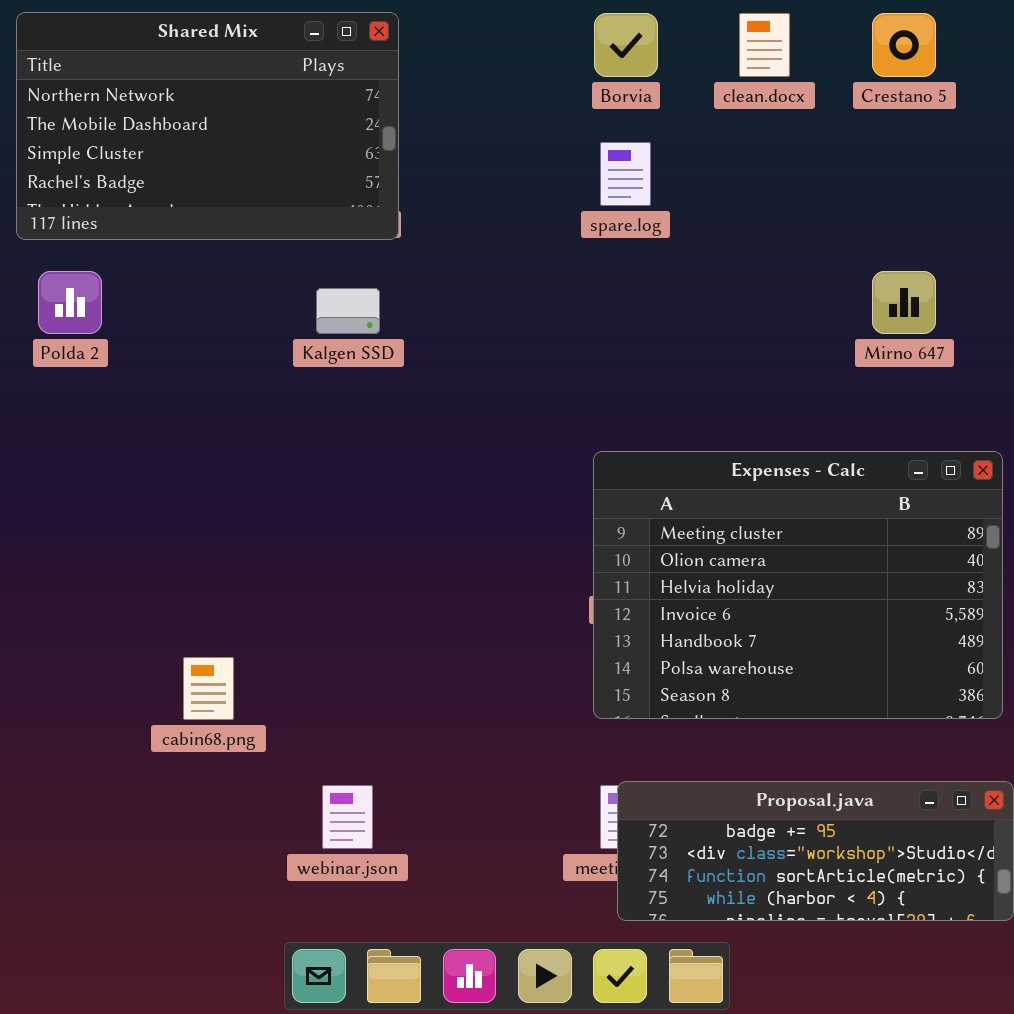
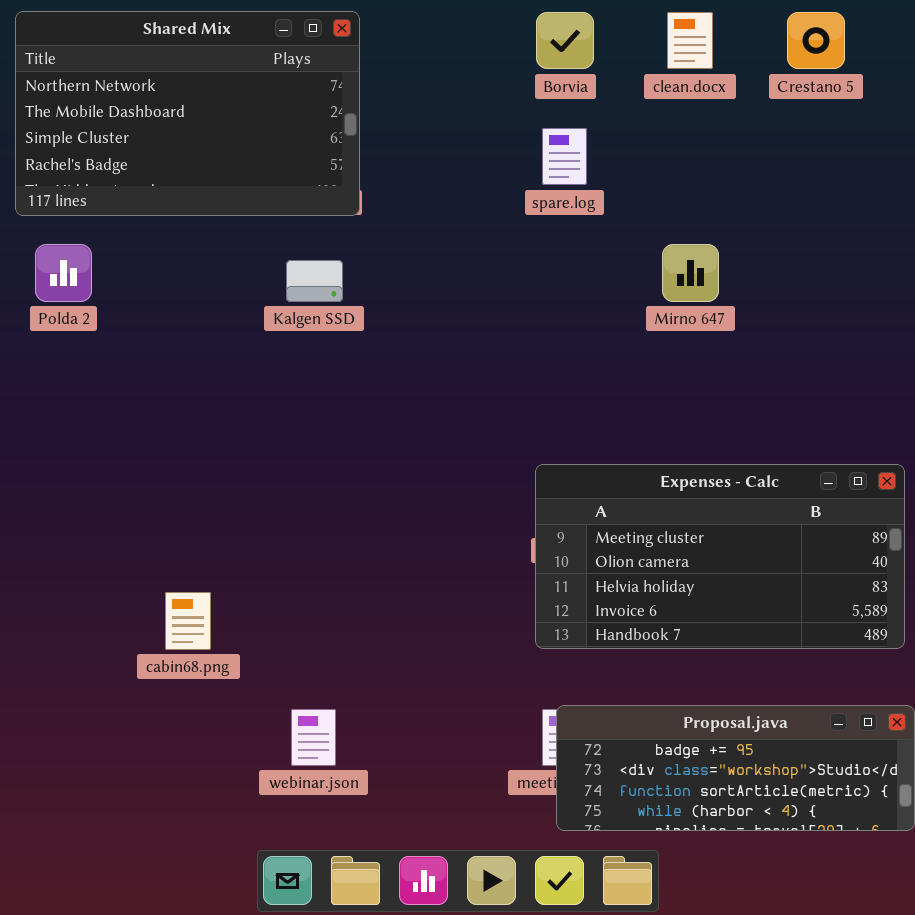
Mirno 647: [872,271,936,334] -> [662,244,719,302], moved
Expenses - Calc: [593,451,1003,719] -> [535,464,905,649], resized

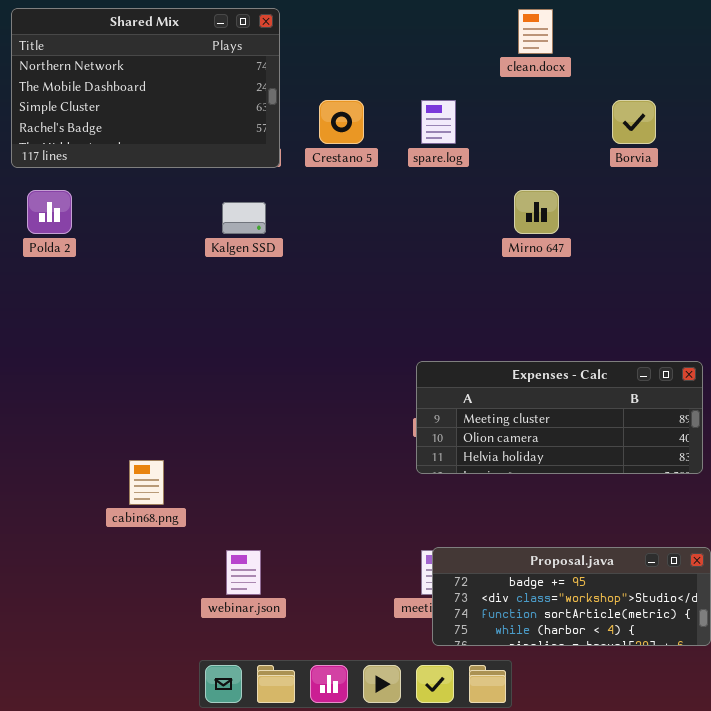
Borvia: [536,12,594,69] -> [612,100,656,144], moved
Crestano 5: [787,12,845,69] -> [319,100,364,144], moved
Expenses - Calc: [535,464,905,649] -> [416,361,703,474], resized

